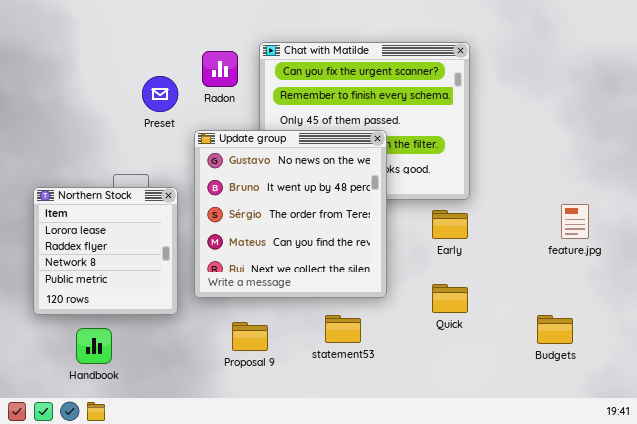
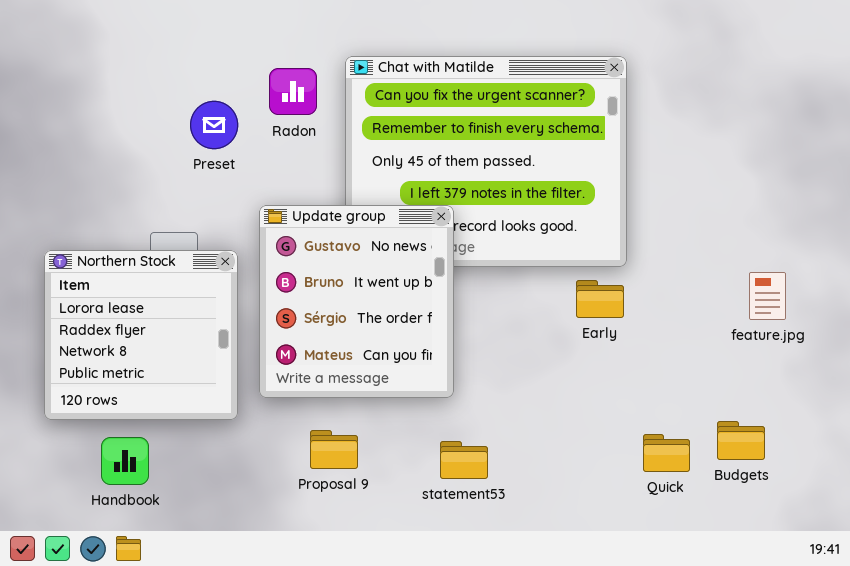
Update group: [194,130,387,298] -> [259,205,454,398], resized
Quick: [432,284,468,313] -> [643,434,690,472], moved
statement53: [325,315,361,343] -> [440,441,488,479], moved

